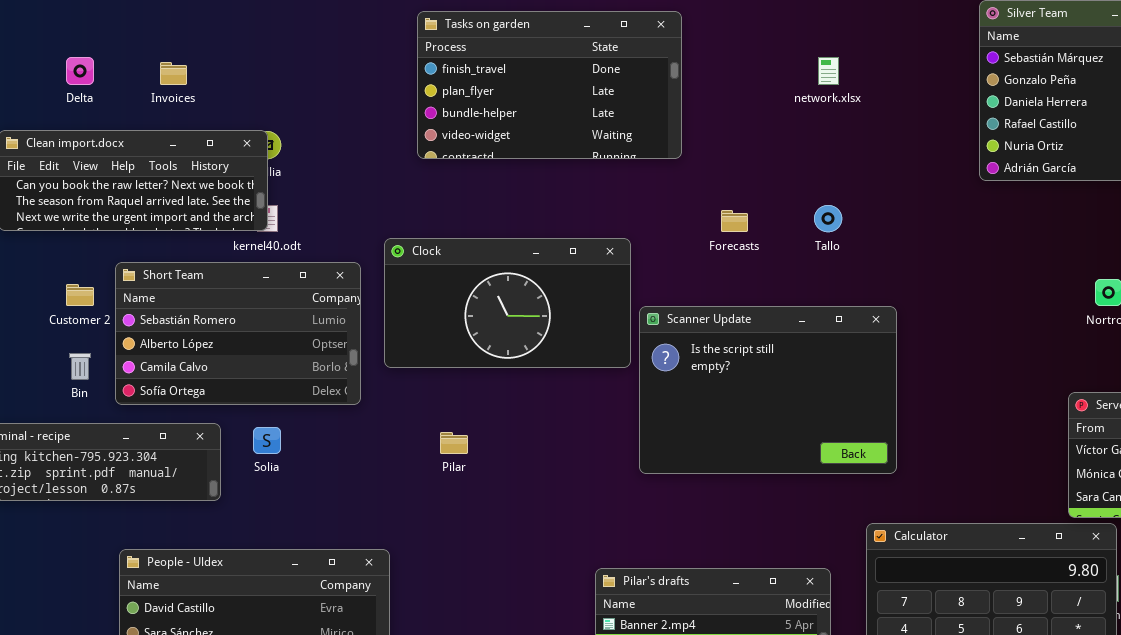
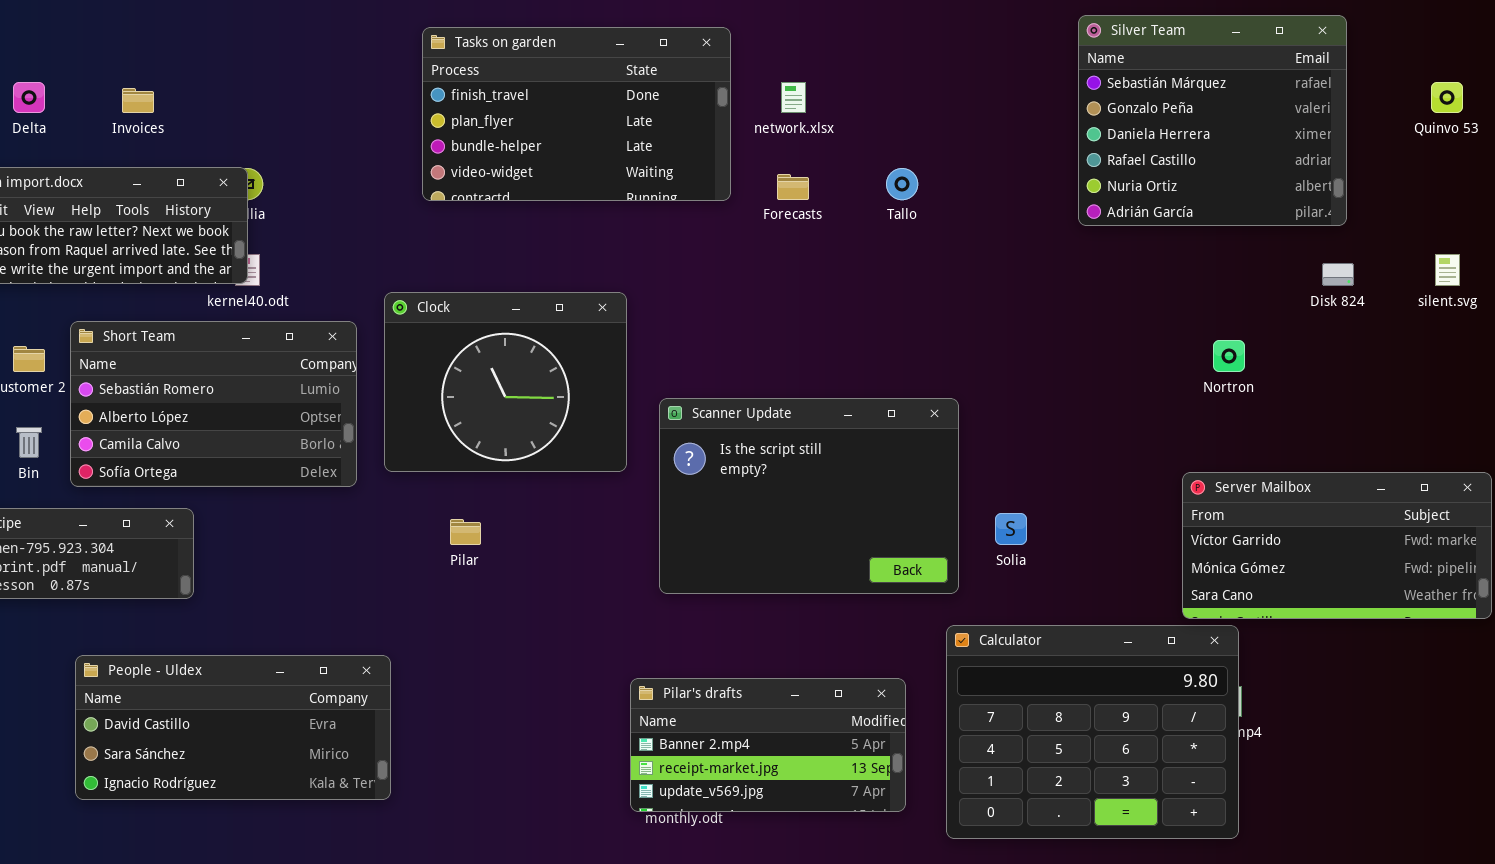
network.xlsx: [818,57,839,85] -> [781,82,806,113], moved
Tallo: [814,205,842,232] -> [886,168,918,200], moved
Forecasts: [721,210,748,232] -> [777,174,809,200], moved
Clock: [384,238,631,368] -> [384,292,627,472], resized
Scanner Update: [639,306,897,474] -> [659,398,959,594], moved
Solia: [253,427,281,454] -> [995,513,1027,545], moved

